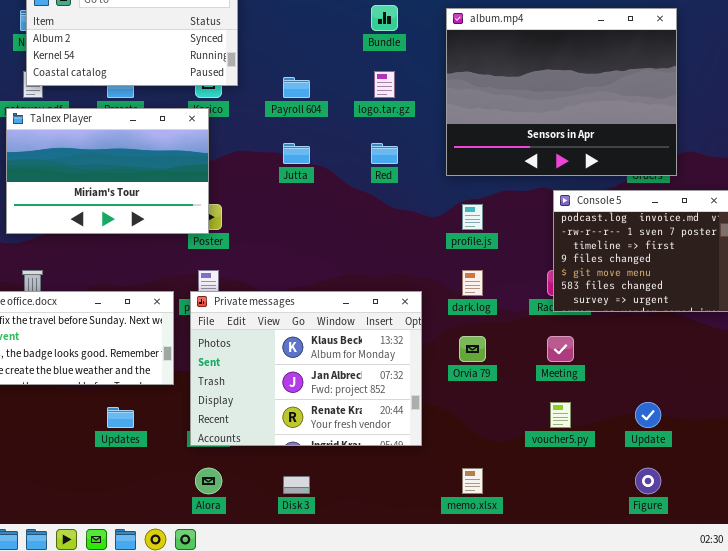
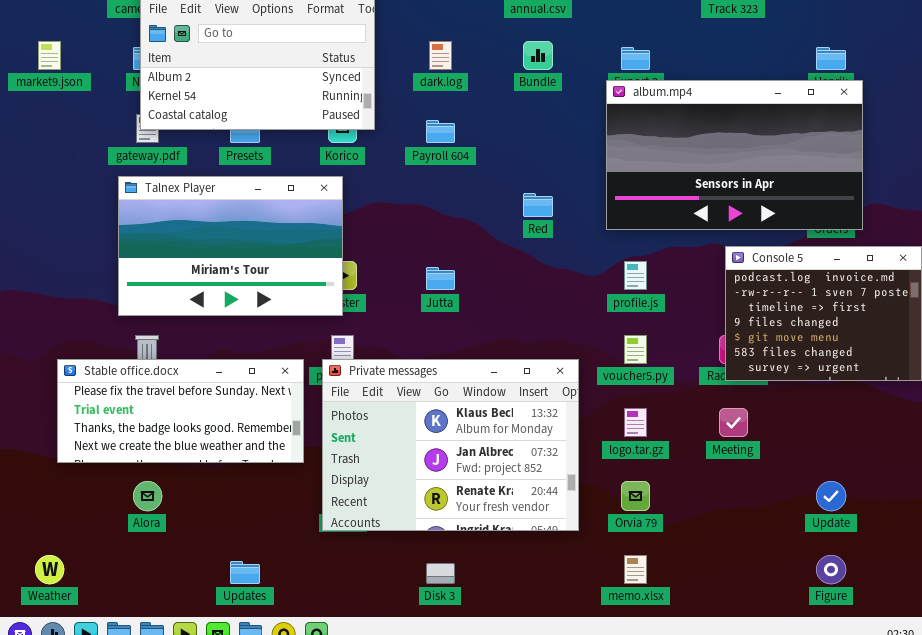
album.mp4: [446,8,677,176] -> [606,80,863,230], resized
logo.tar.gz: [374,71,395,98] -> [624,408,647,437], moved
Talnex Player: [6,108,209,234] -> [118,176,343,316], moved
Jutta: [283,143,310,164] -> [426,267,455,290], moved
dark.log: [462,270,483,296] -> [429,41,452,70], moved
Orvia 79: [459,336,486,362] -> [621,481,650,511], moved
voucher5.py: [550,402,571,428] -> [624,335,647,364], moved
Updates: [107,407,134,428] -> [230,561,260,584], moved
Alora: [195,468,222,494] -> [133,481,162,511], moved

